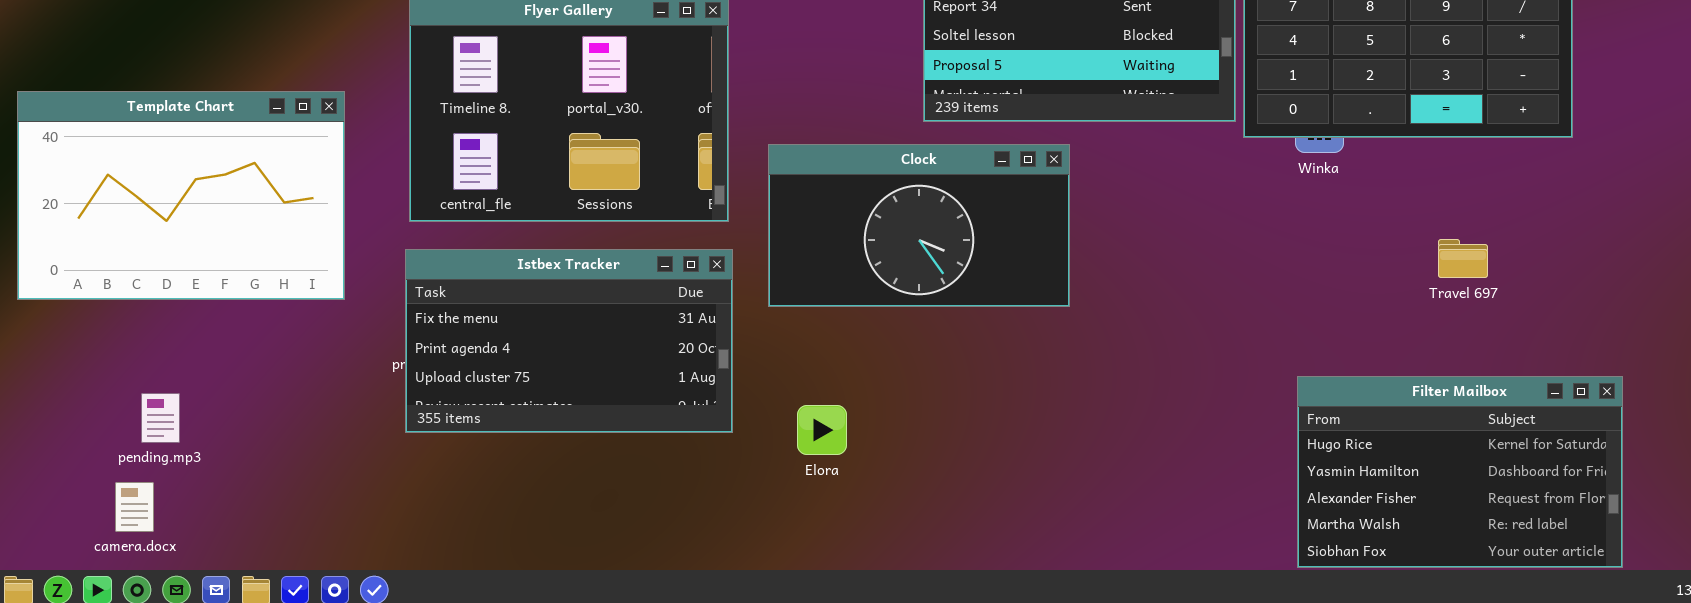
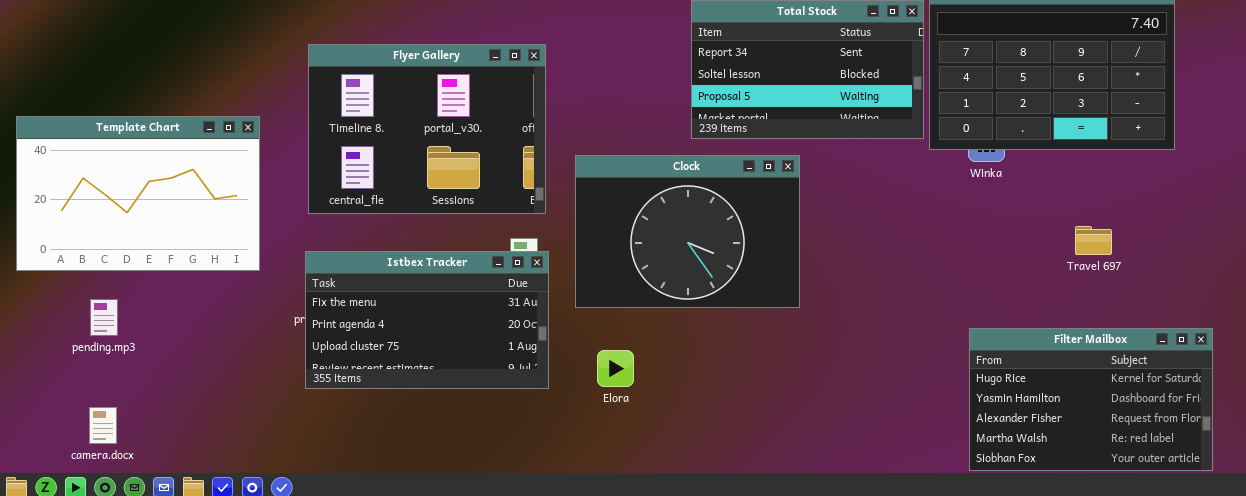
Clock: [768,144,1070,307] -> [575,155,800,308], resized
Istbex Tracker: [405,249,733,433] -> [305,251,549,389], moved
pending.mp3: [141,393,180,443] -> [90,299,118,336], moved

